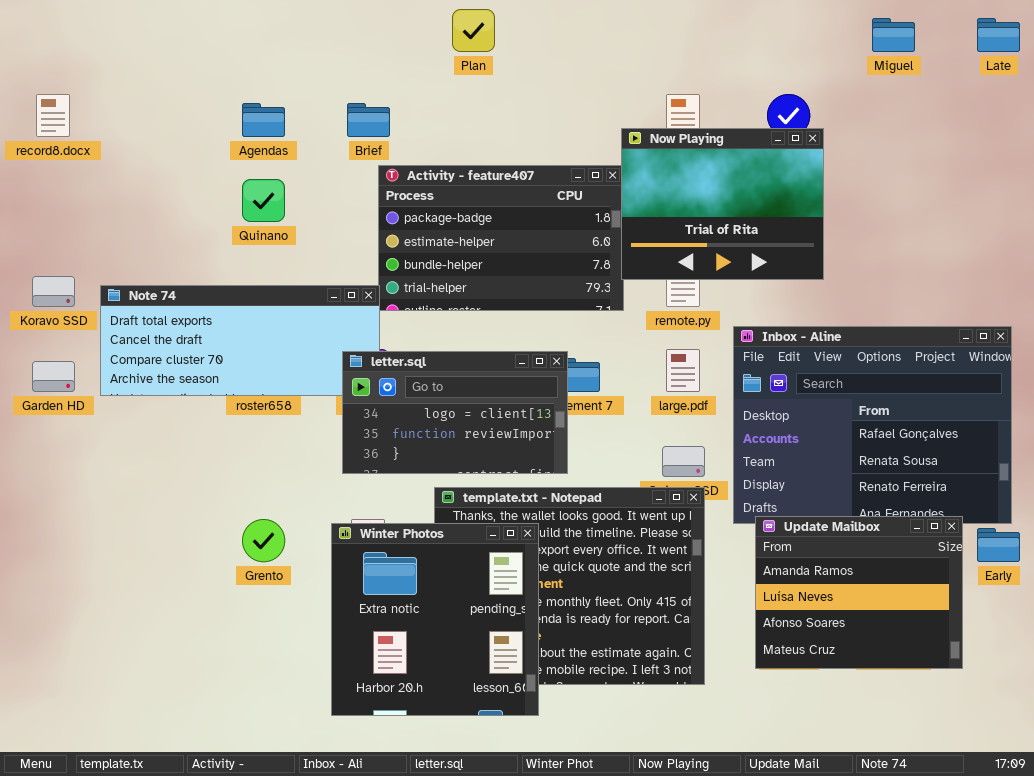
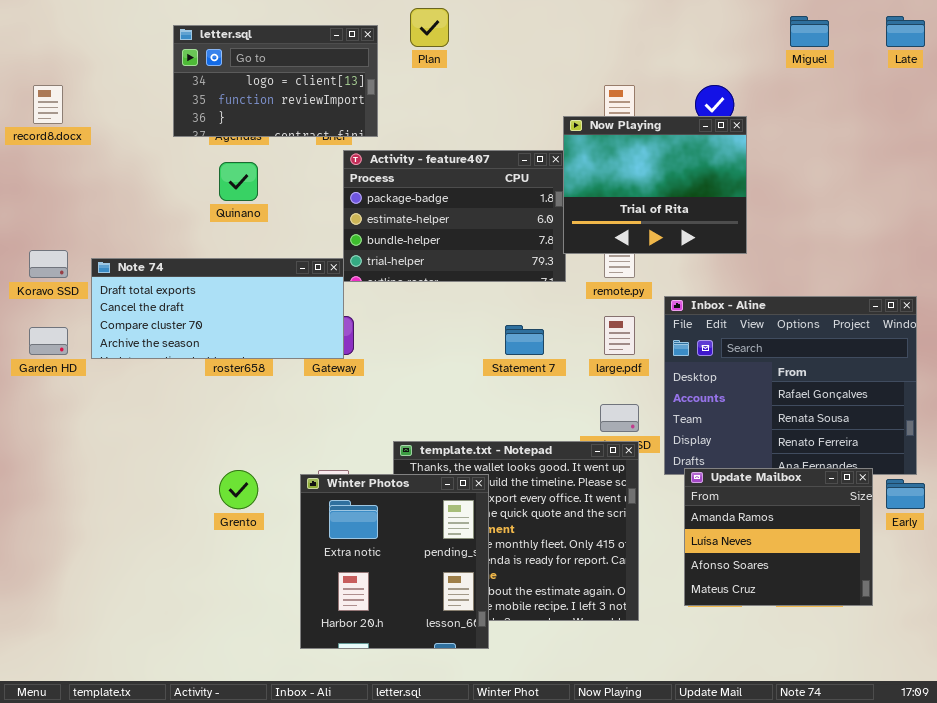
letter.sql: [342,351,568,474] -> [173,25,378,137], moved

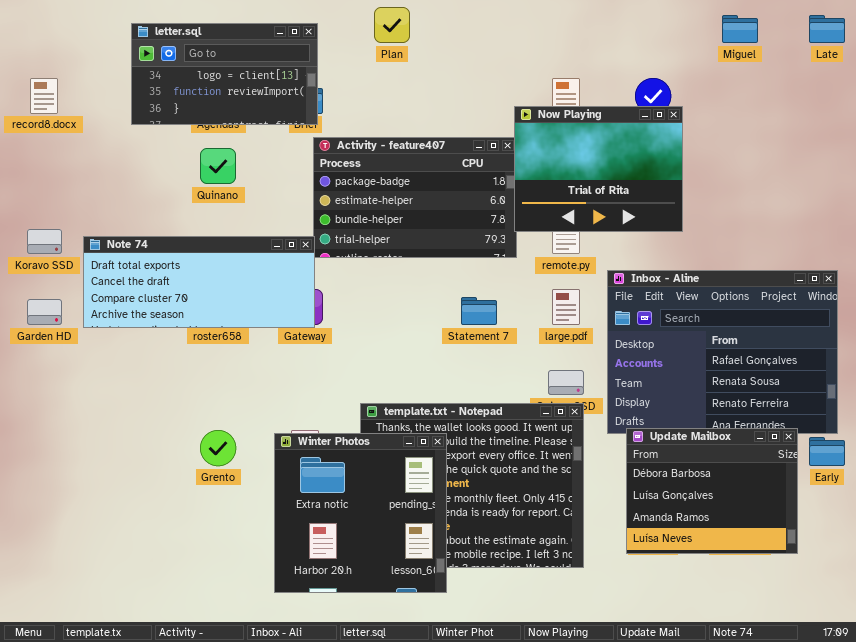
letter.sql: [173,25,378,137] -> [131,23,318,125], moved
Update Mailbox: [684,468,873,606] -> [626,428,798,554], scrolled up 2 rows

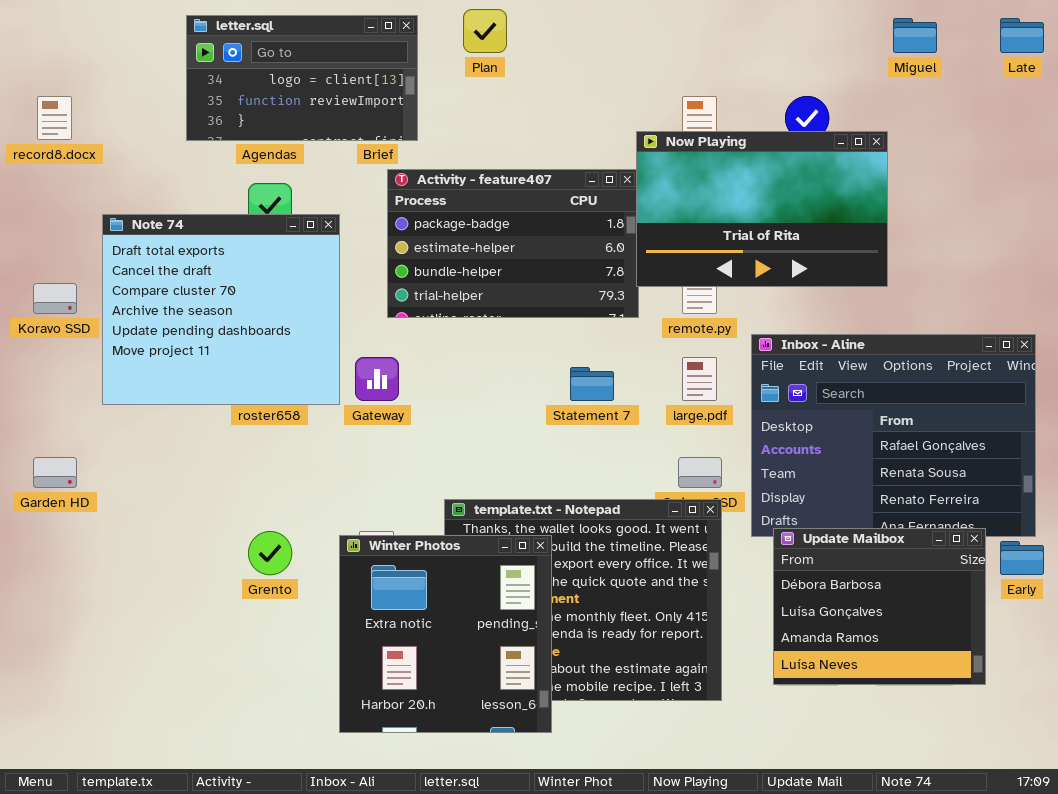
letter.sql: [131,23,318,125] -> [186,15,418,141], moved
Now Playing: [514,106,683,232] -> [636,131,888,287], resized
Note 74: [83,236,315,328] -> [102,214,340,405], resized
Garden HD: [27,299,62,325] -> [33,457,77,488], moved

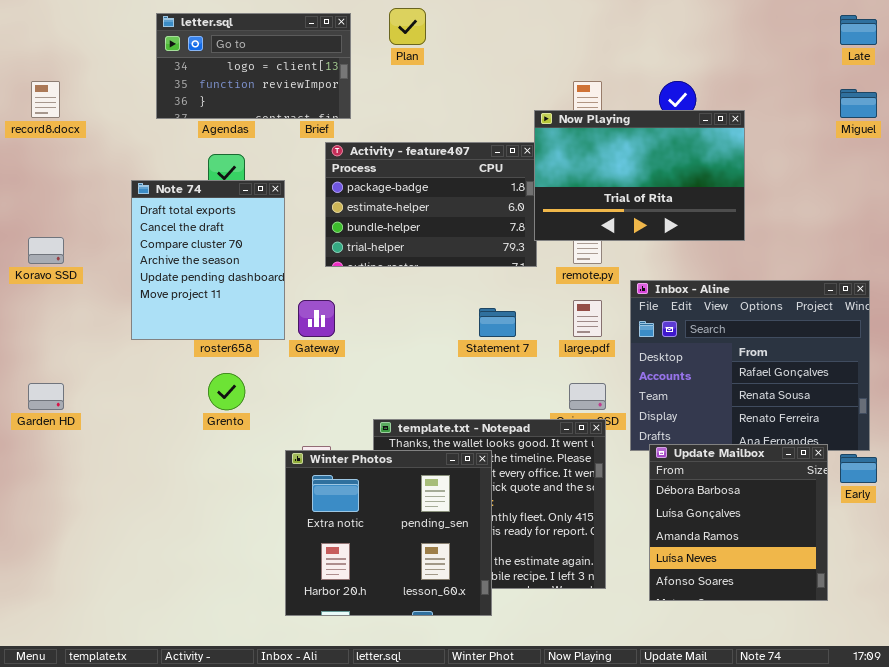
Miguel: [893,18,937,53] -> [840,89,877,118], moved
Note 74: [102,214,340,405] -> [131,180,285,340], resized
Update Mailbox: [773,528,986,685] -> [649,444,828,601], resized
Grento: [248,531,292,575] -> [208,373,245,410], moved
Winter Photos: [339,535,552,733] -> [285,450,492,616], resized

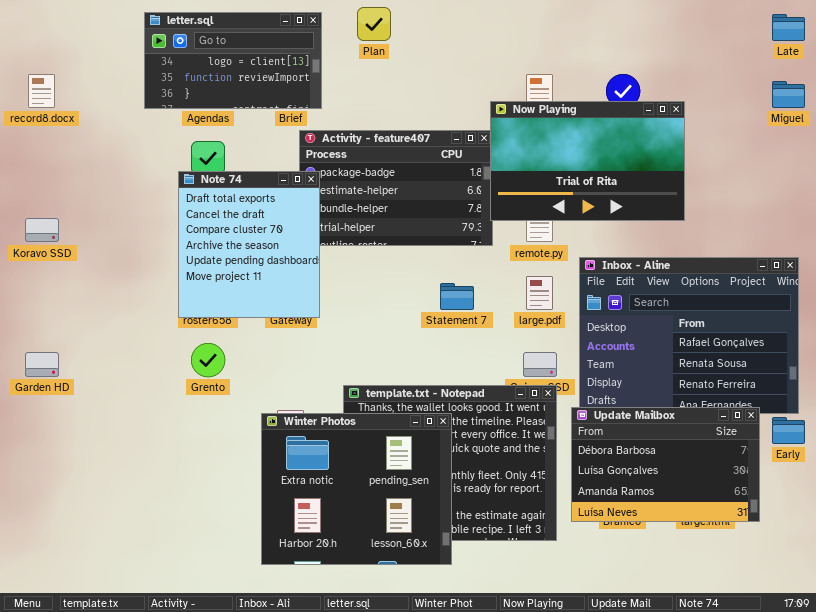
Note 74: [131,180,285,340] -> [178,171,320,318], moved
Update Mailbox: [649,444,828,601] -> [571,407,760,522], resized

